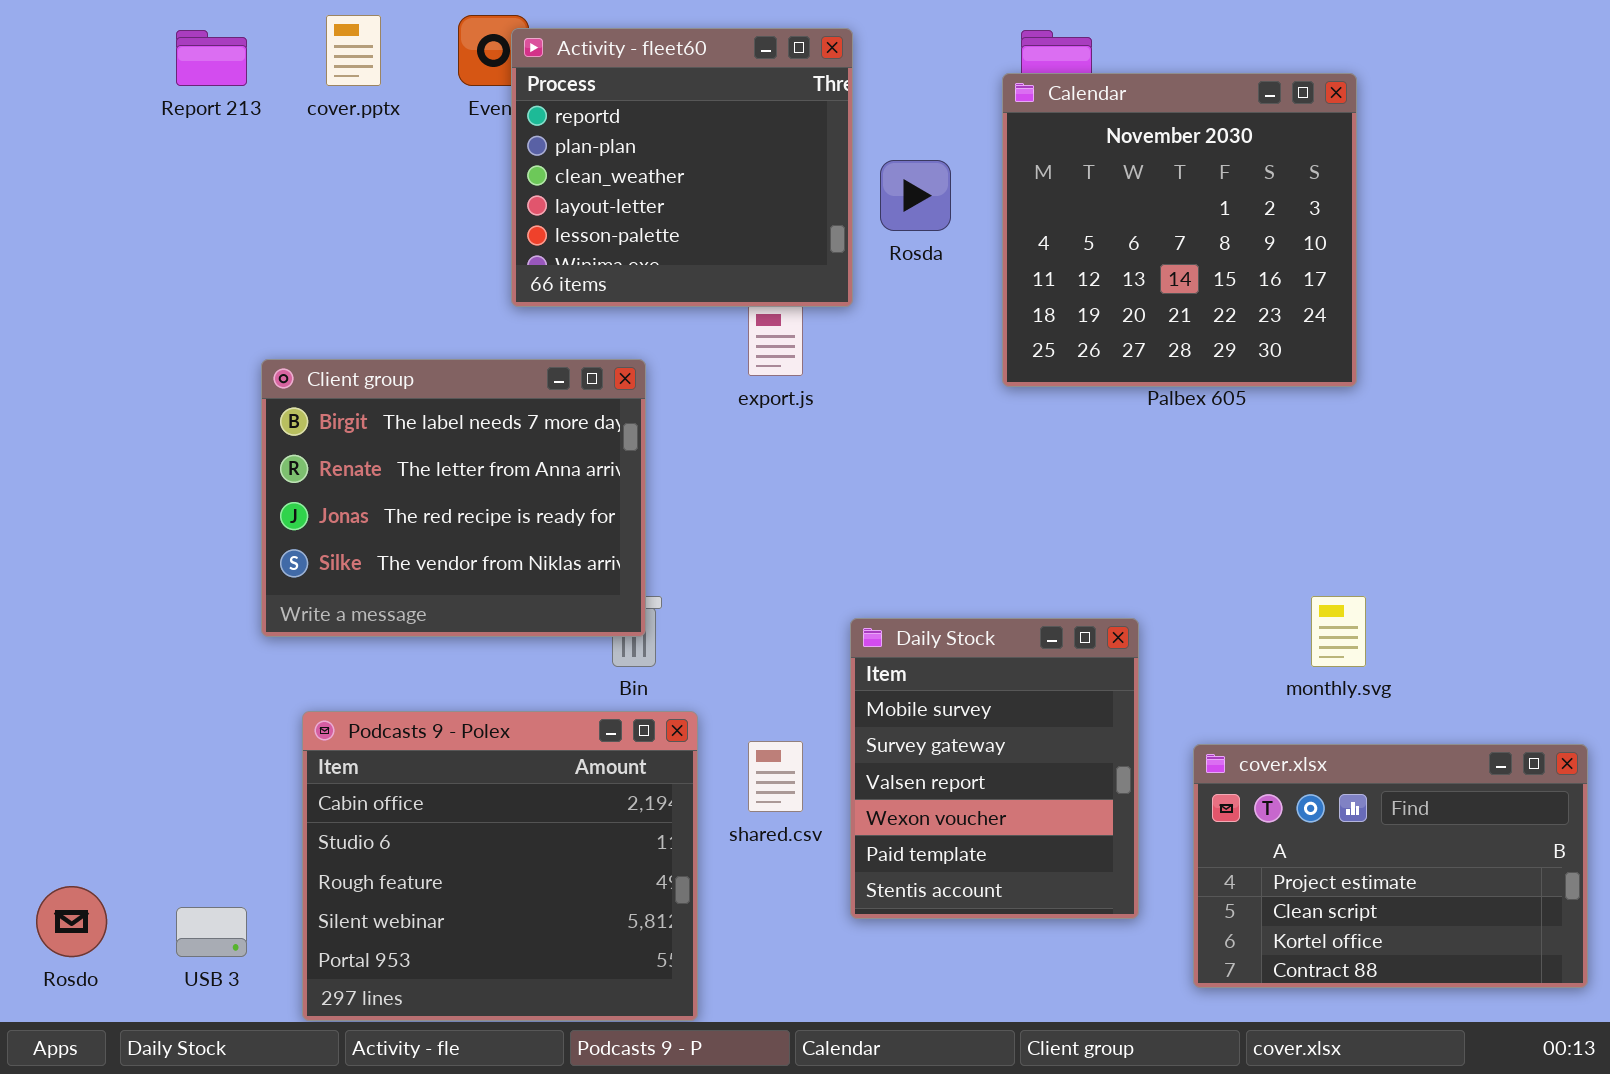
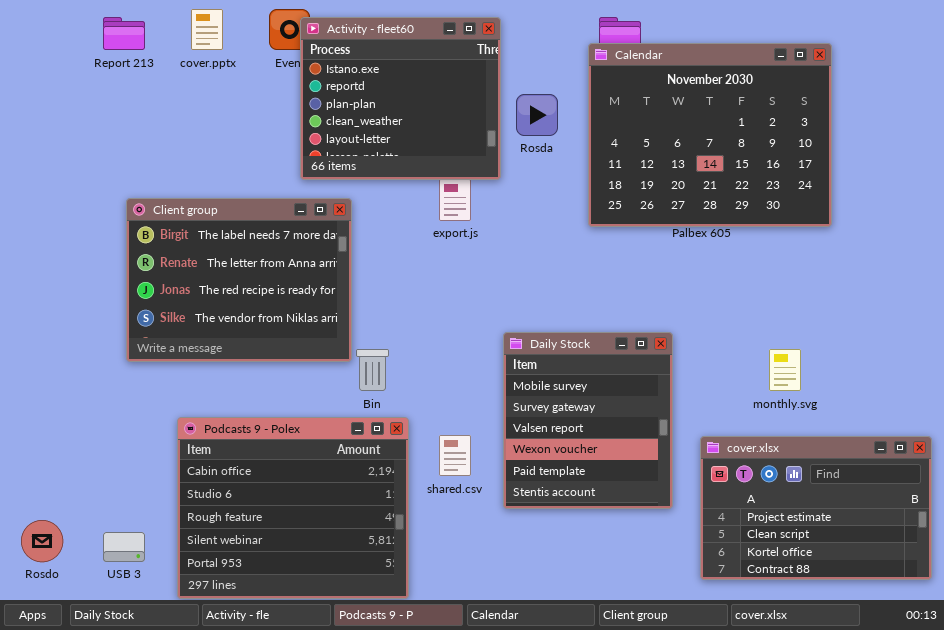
Activity - fleet60: [511,28,853,307] -> [300,17,501,180], scrolled up 1 row
Calendar: [1002,73,1357,387] -> [588,43,832,227], resized
Client group: [261,359,646,637] -> [126,198,352,362], moved
Daily Stock: [850,618,1139,919] -> [503,332,673,509], moved

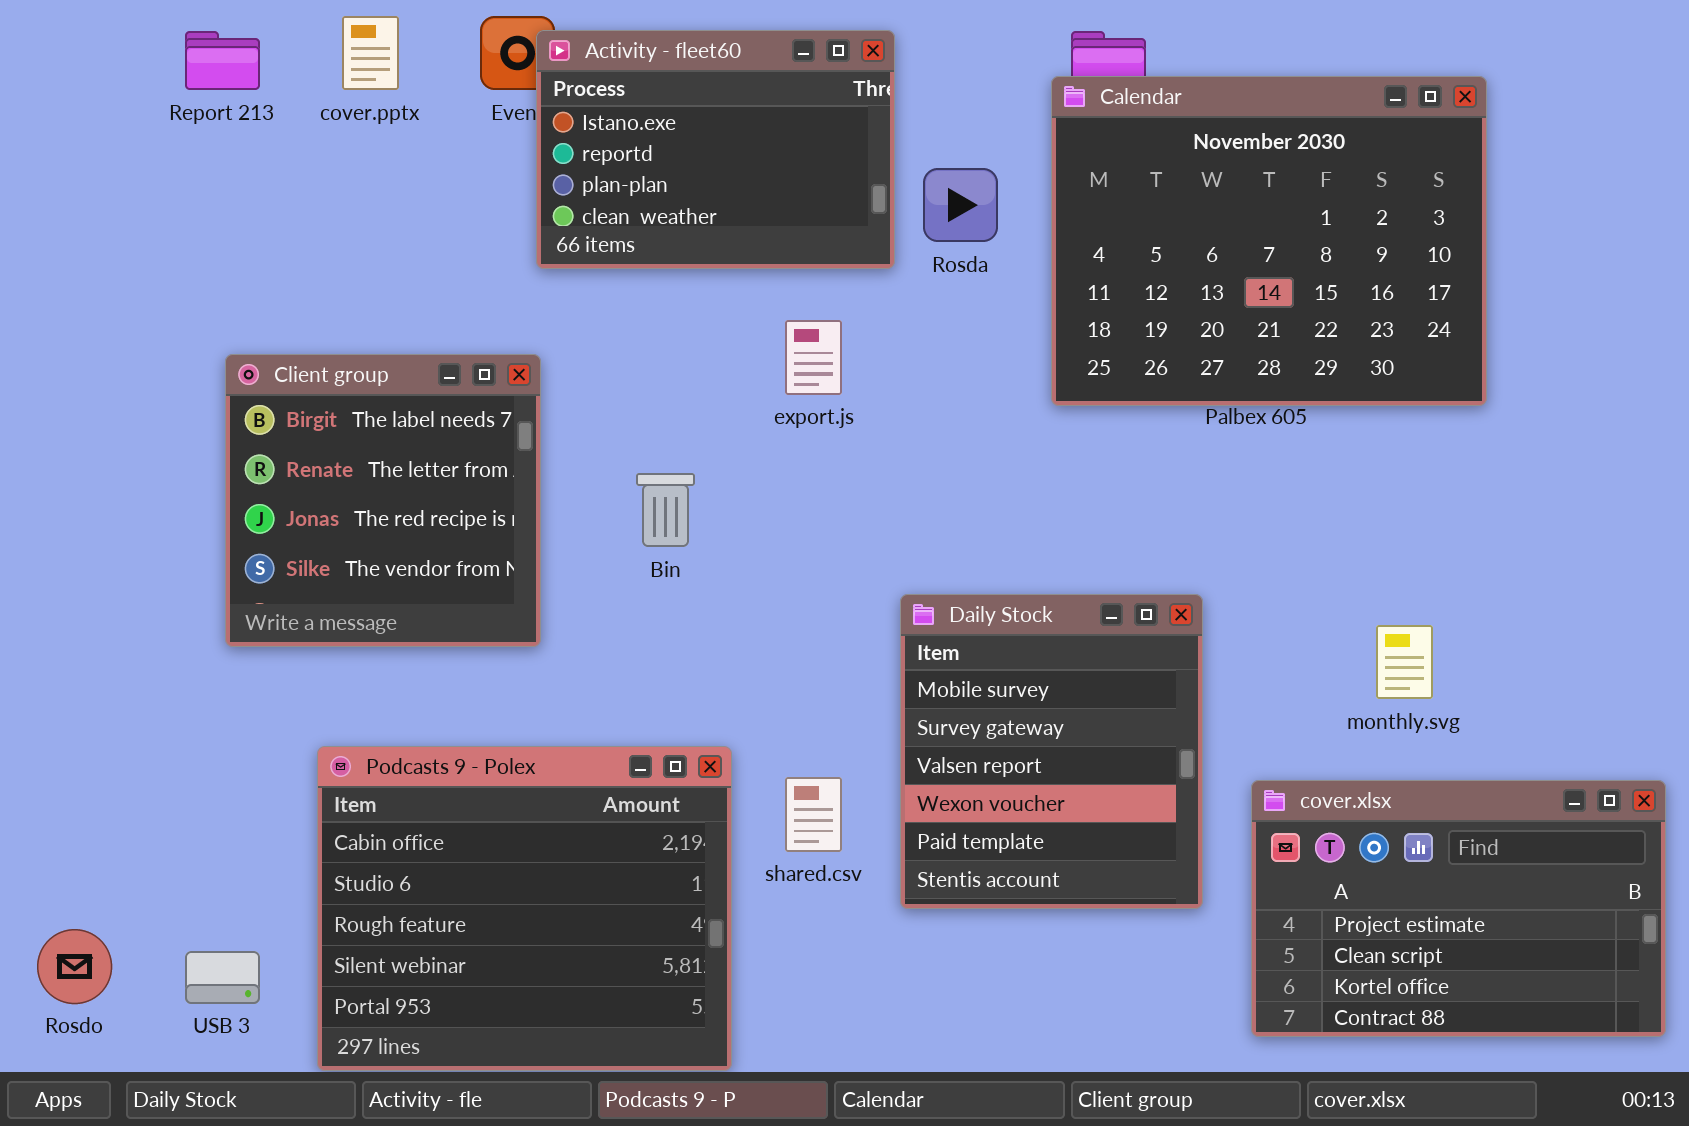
Activity - fleet60: [300,17,501,180] -> [536,30,895,269], resized
Client group: [126,198,352,362] -> [225,354,541,647], resized
Bin: [356,349,389,391] -> [636,473,695,547], moved

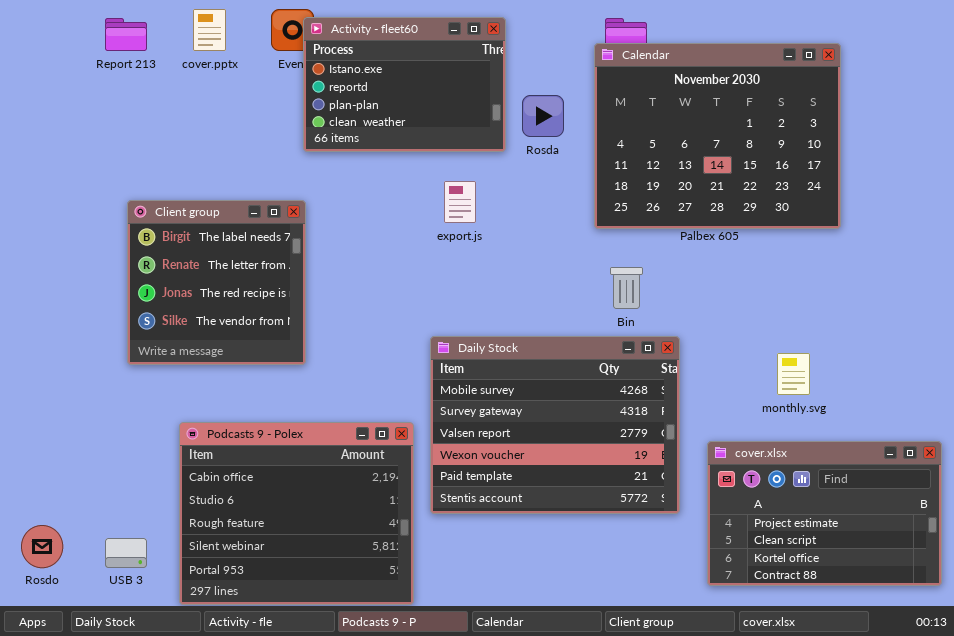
Bin: [636,473,695,547] -> [610,267,643,309], moved
Daily Stock: [900,594,1203,909] -> [430,336,680,514], resized

